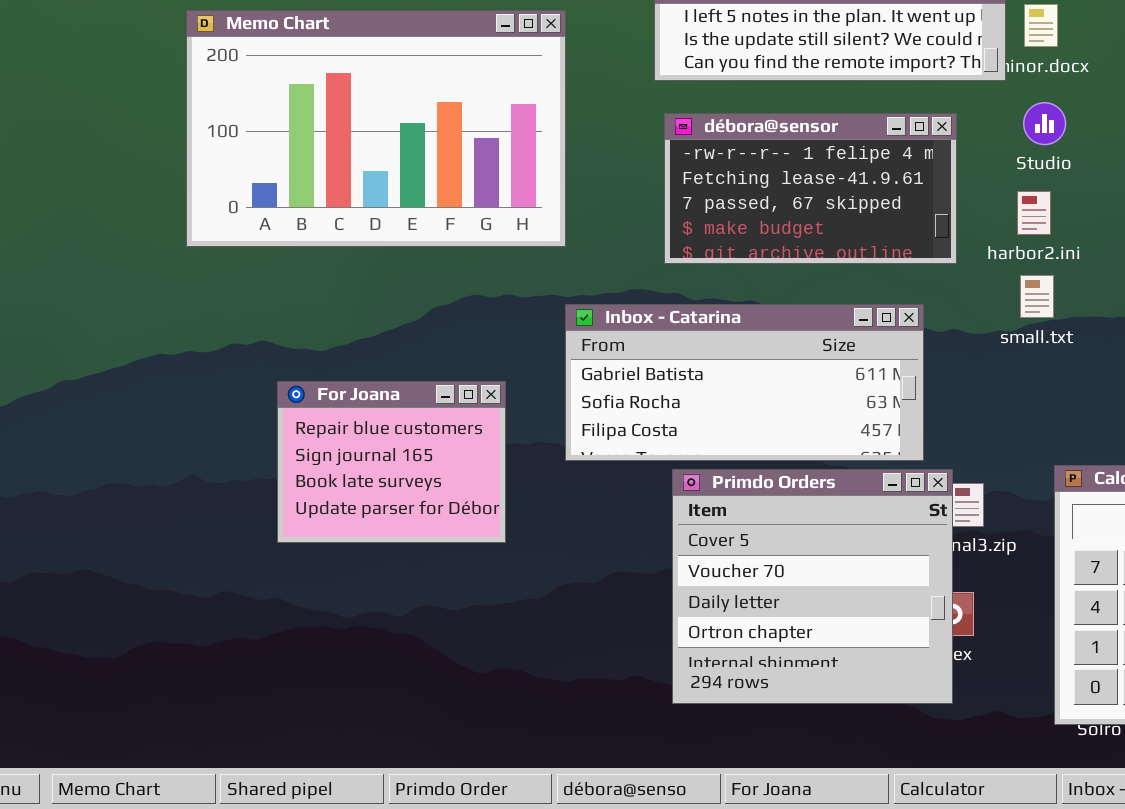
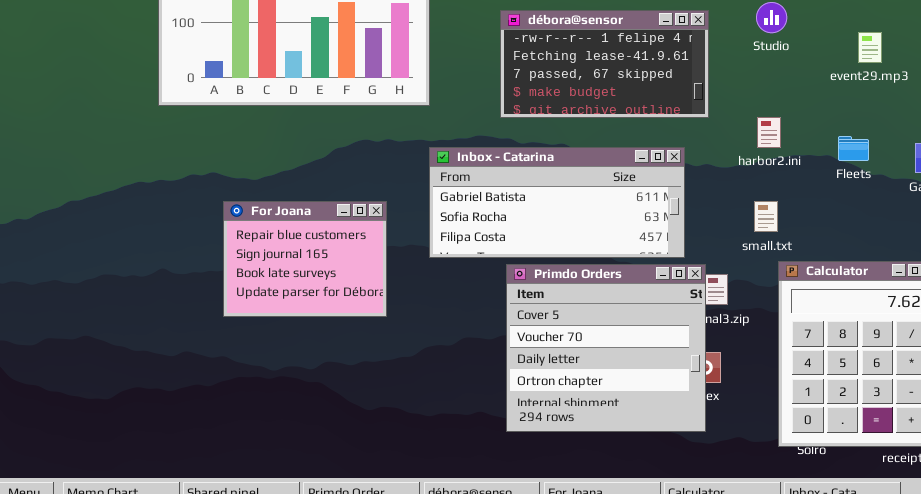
harbor2.ini: [1017,191,1051,235] -> [757,117,781,148], moved
small.txt: [1020,275,1054,318] -> [754,201,778,232], moved

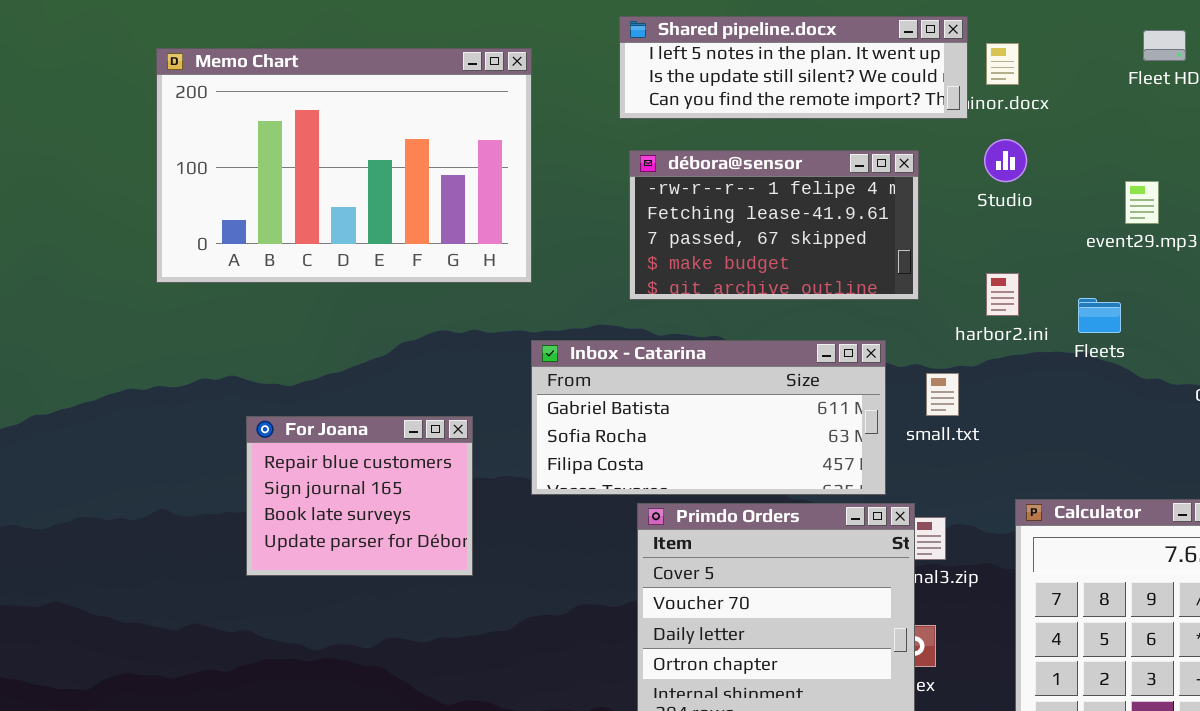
harbor2.ini: [757,117,781,148] -> [986,273,1019,316], moved
Fleets: [838,136,869,161] -> [1078,298,1121,333], moved
small.txt: [754,201,778,232] -> [926,373,959,416], moved

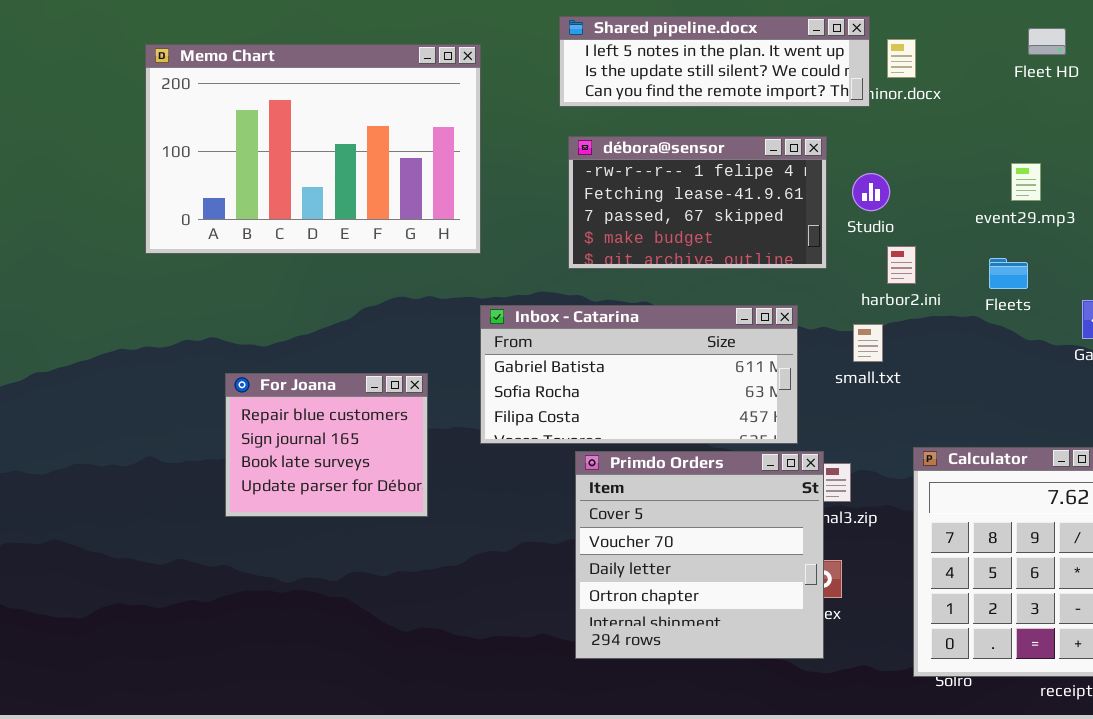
Studio: [984,139,1027,182] -> [852,173,890,211], moved
Fleets: [1078,298,1121,333] -> [989,258,1028,289], moved
small.txt: [926,373,959,416] -> [853,324,883,362], moved

